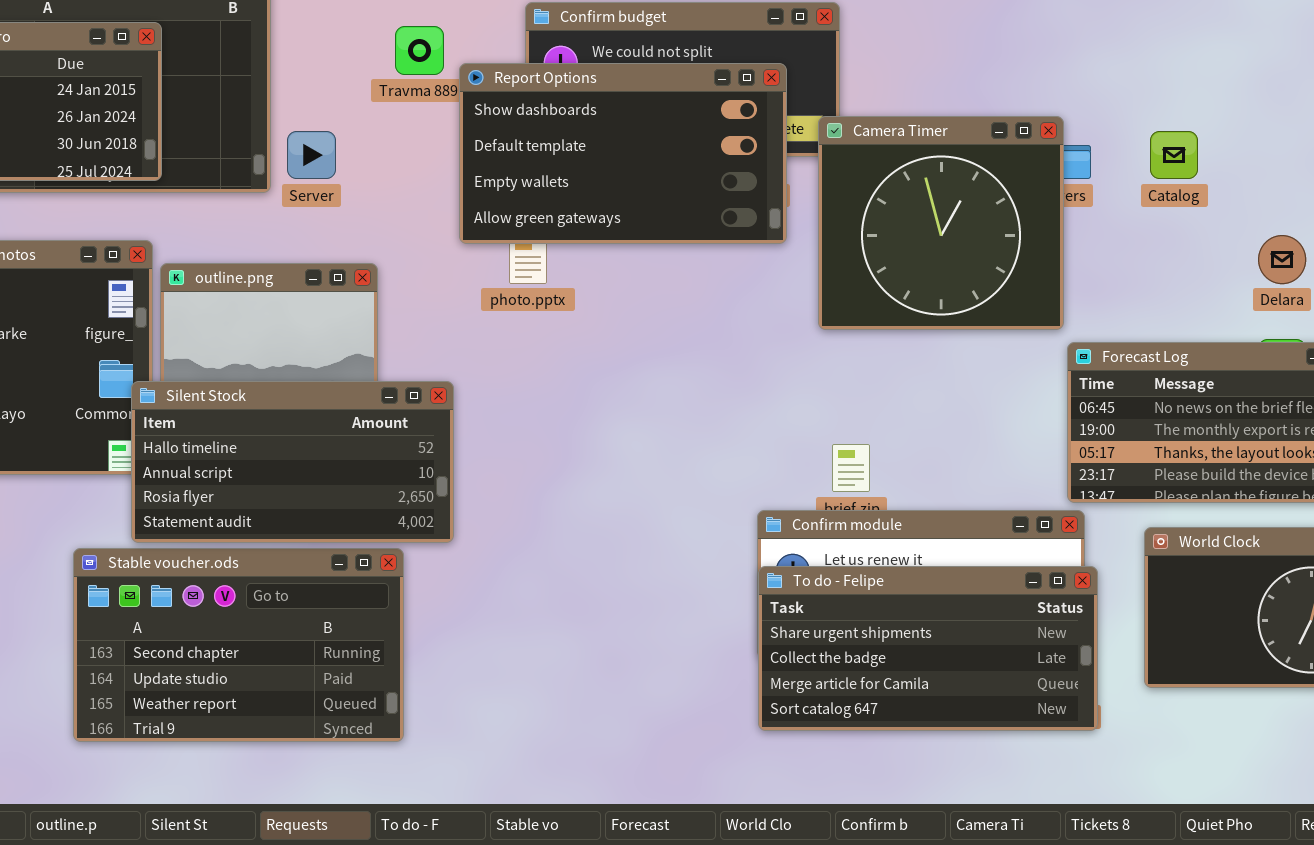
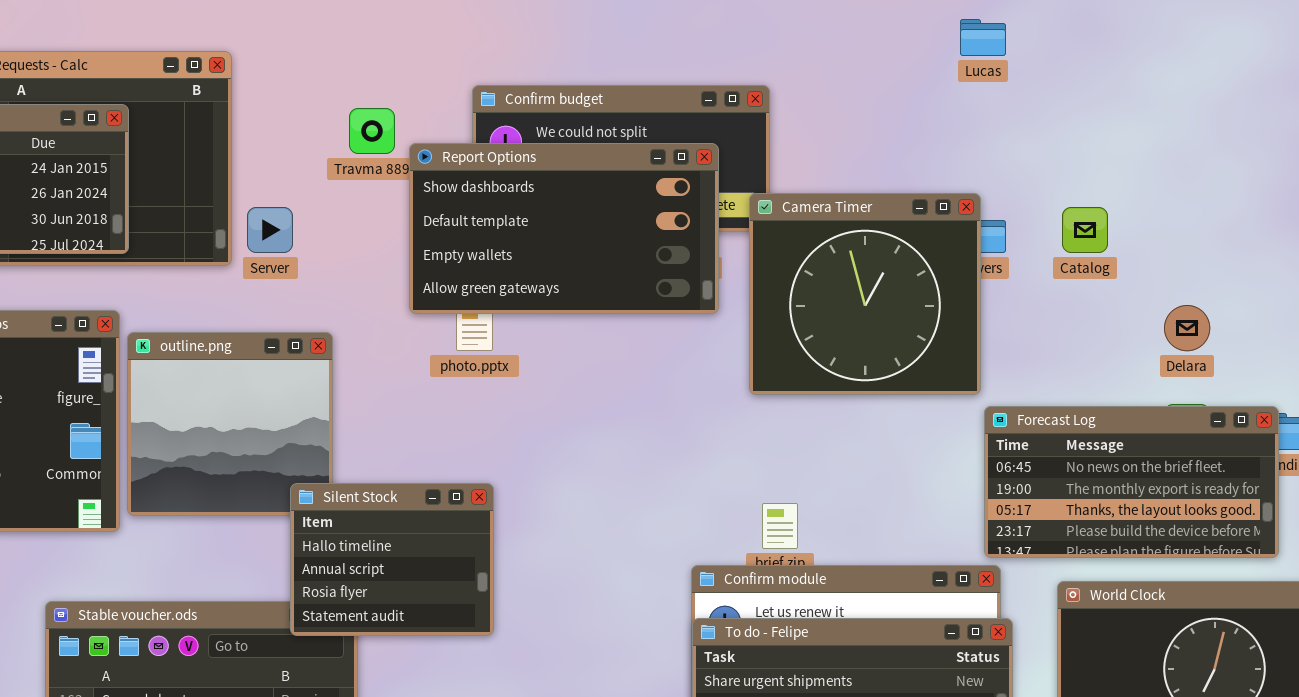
Silent Stock: [131,381,454,543] -> [290,483,494,636], moved, resized

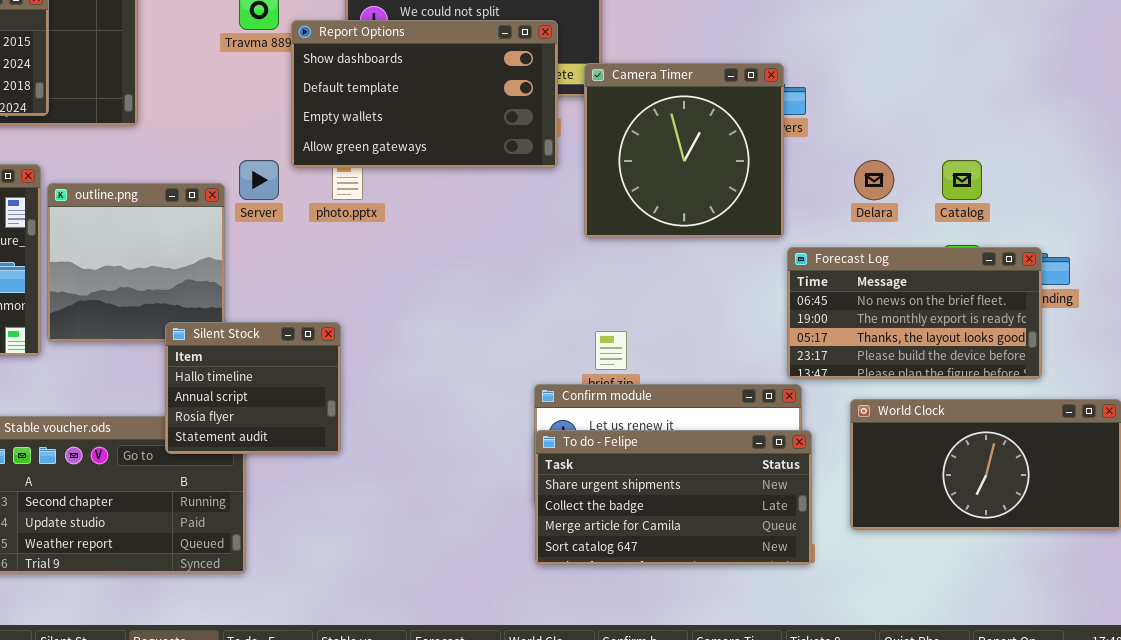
Server: [247,207,293,253] -> [239,160,279,200], moved
Catalog: [1062,207,1108,253] -> [942,160,982,200], moved
Delara: [1164,305,1210,351] -> [854,160,894,200], moved
Silent Stock: [290,483,494,636] -> [165,322,341,454], moved

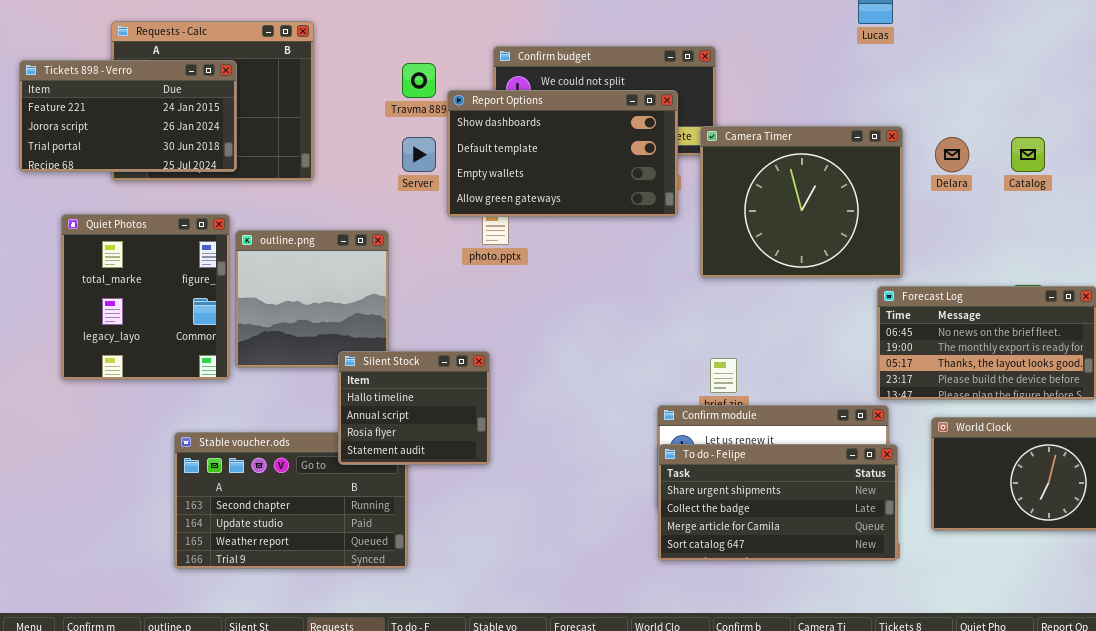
Camera Timer: [584,63,784,238] -> [700,126,903,278], resized
Server: [239,160,279,200] -> [402,137,436,172], moved
Delara: [854,160,894,200] -> [935,137,969,172], moved
Catalog: [942,160,982,200] -> [1011,137,1045,172], moved

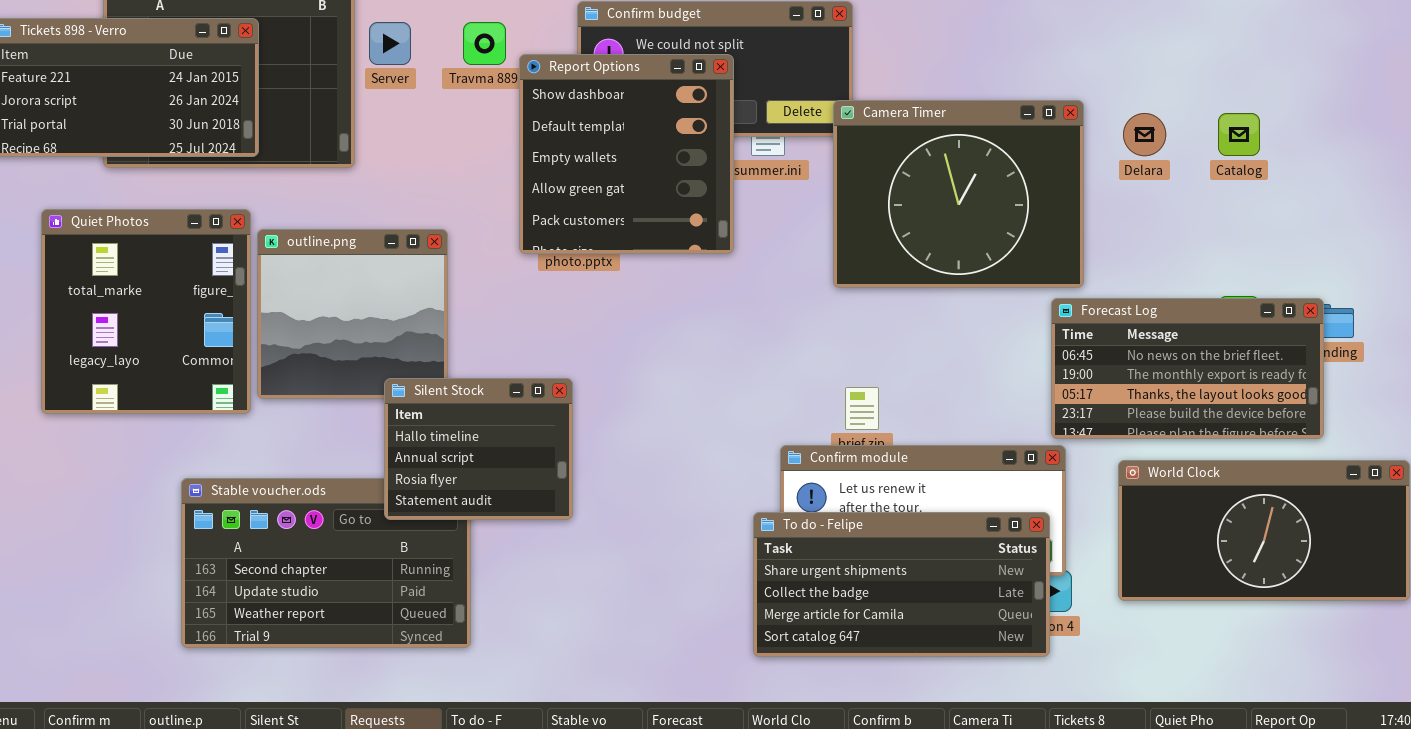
Report Options: [447,90,678,217] -> [519,54,734,254], resized
Server: [402,137,436,172] -> [369,22,411,65], moved
To do - Felipe: [658,444,898,561] -> [753,512,1050,657], moved

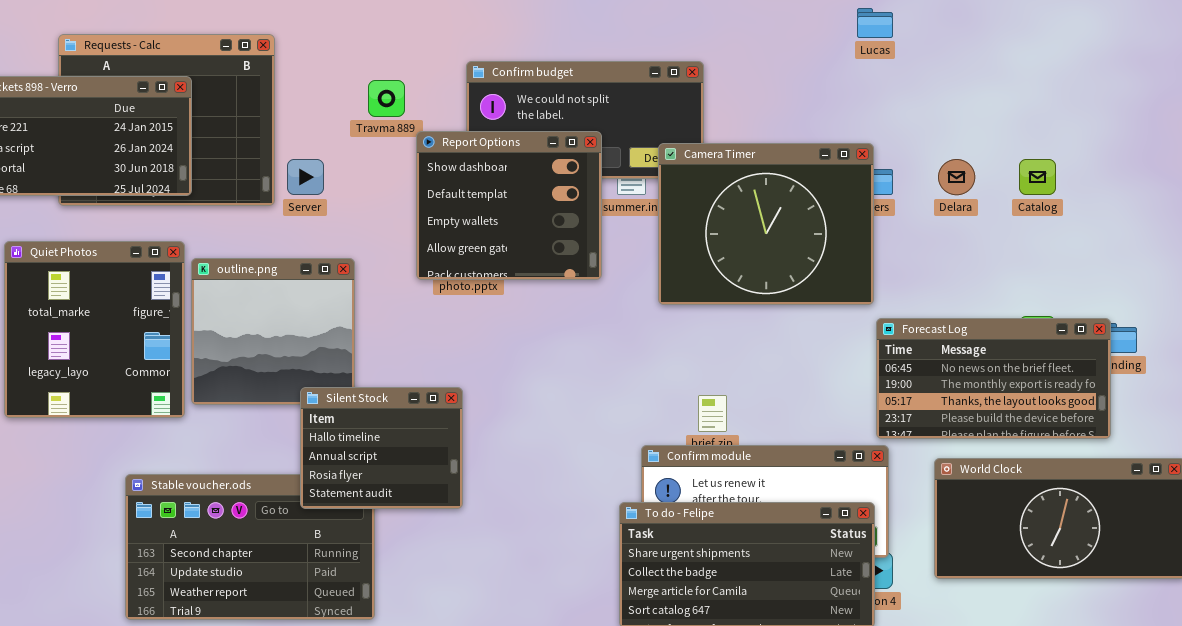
Server: [369,22,411,65] -> [287,159,324,195], moved
Report Options: [519,54,734,254] -> [416,131,602,280], resized
Camera Timer: [833,100,1084,288] -> [658,143,874,305], moved

